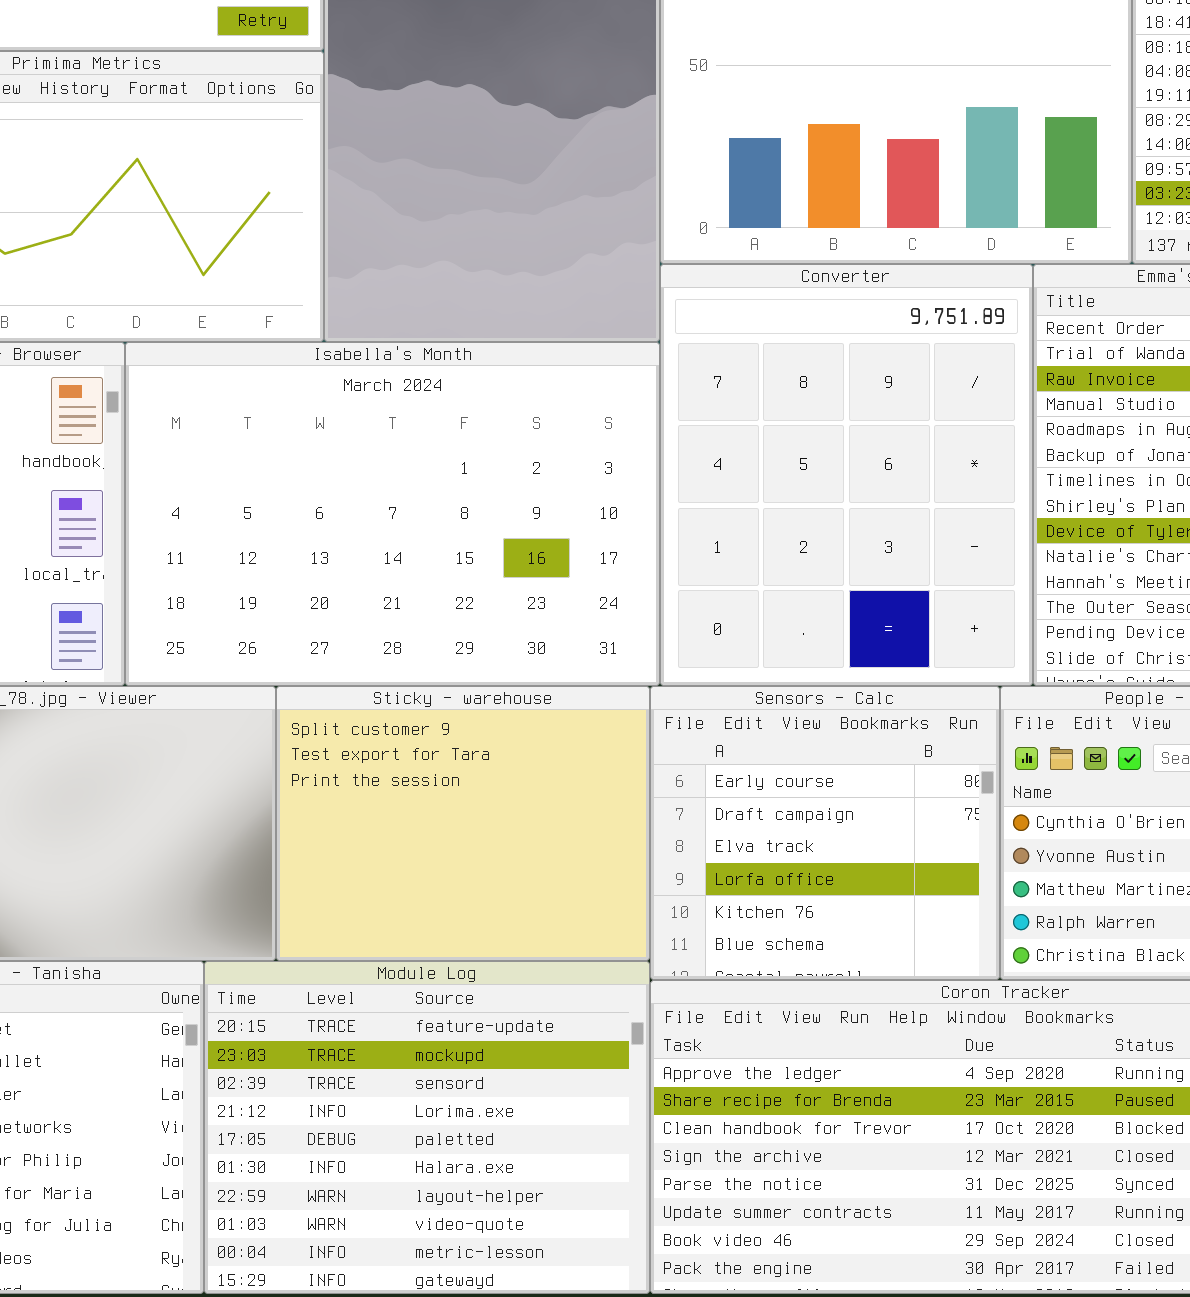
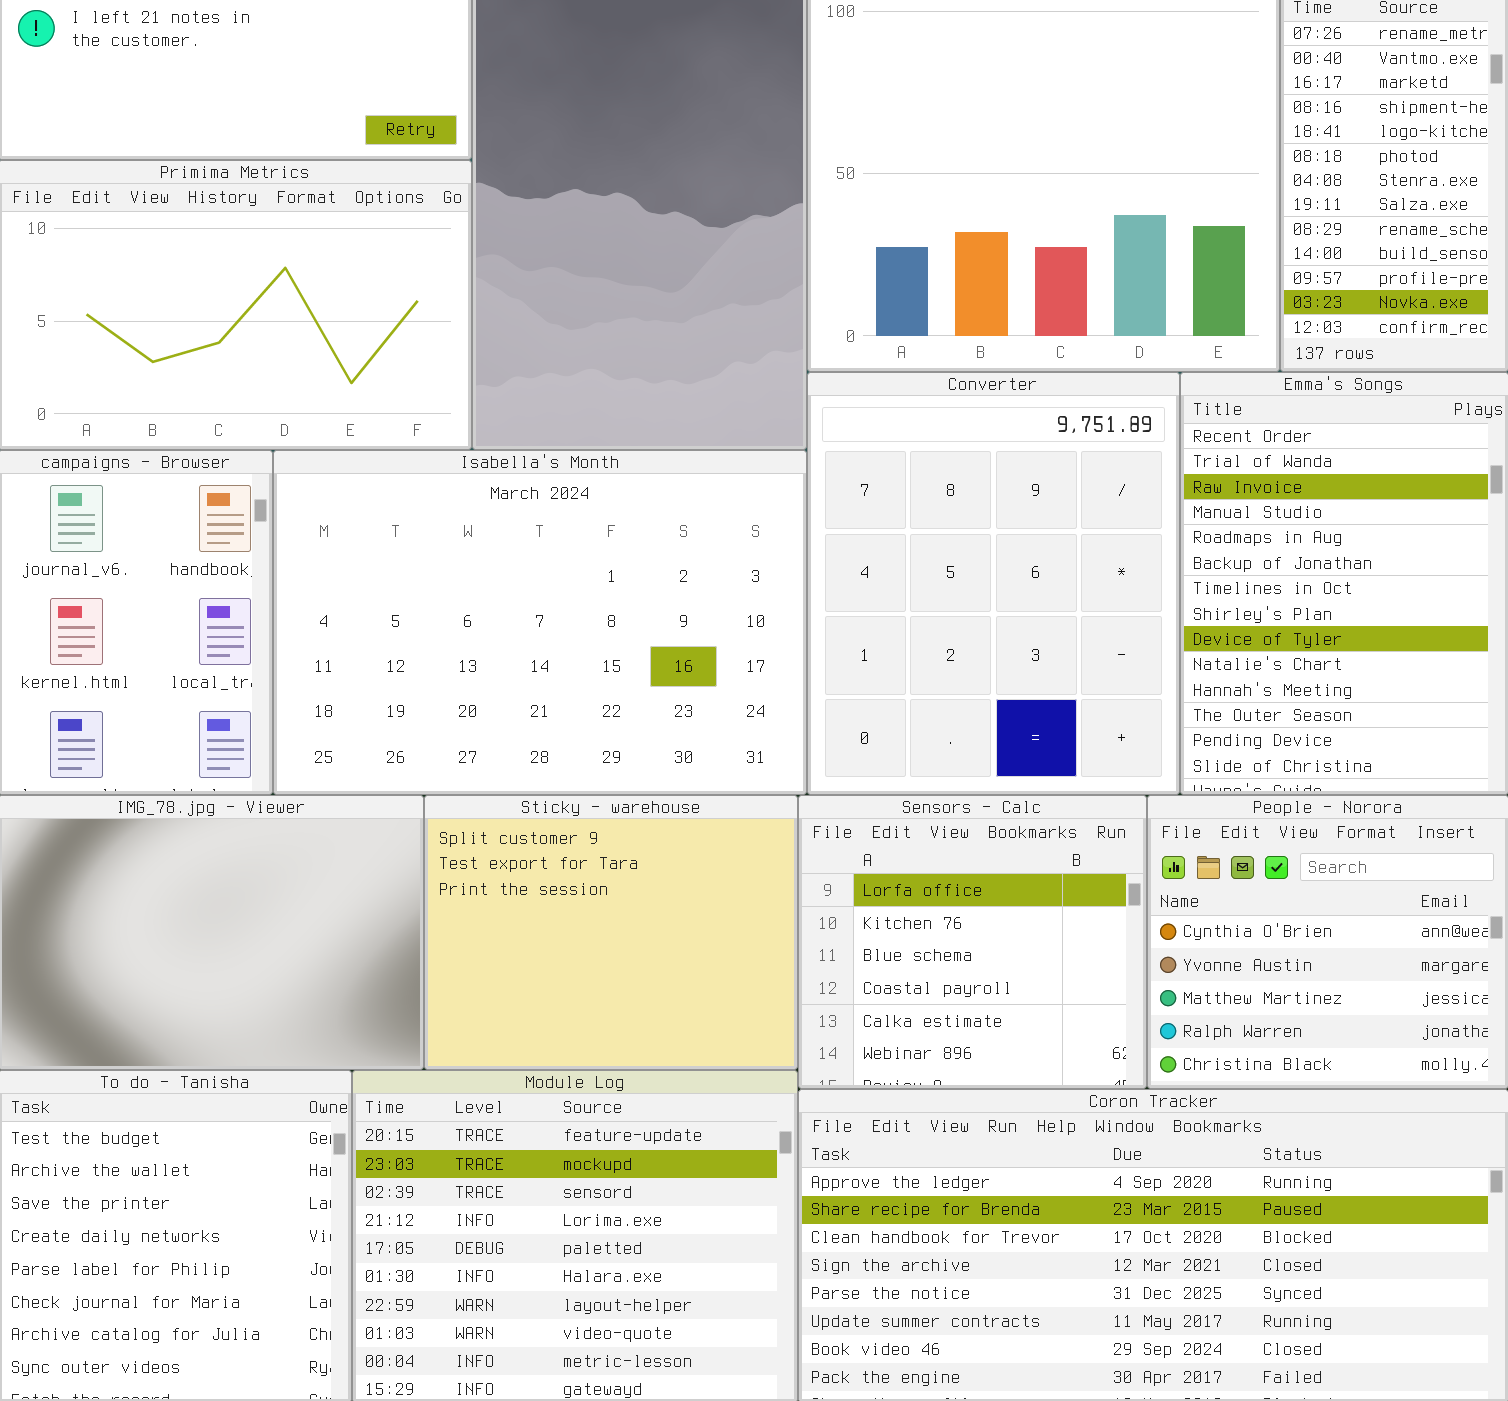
Sensors - Calc: [650,686,1000,980] -> [798,795,1147,1089], scrolled down 3 rows

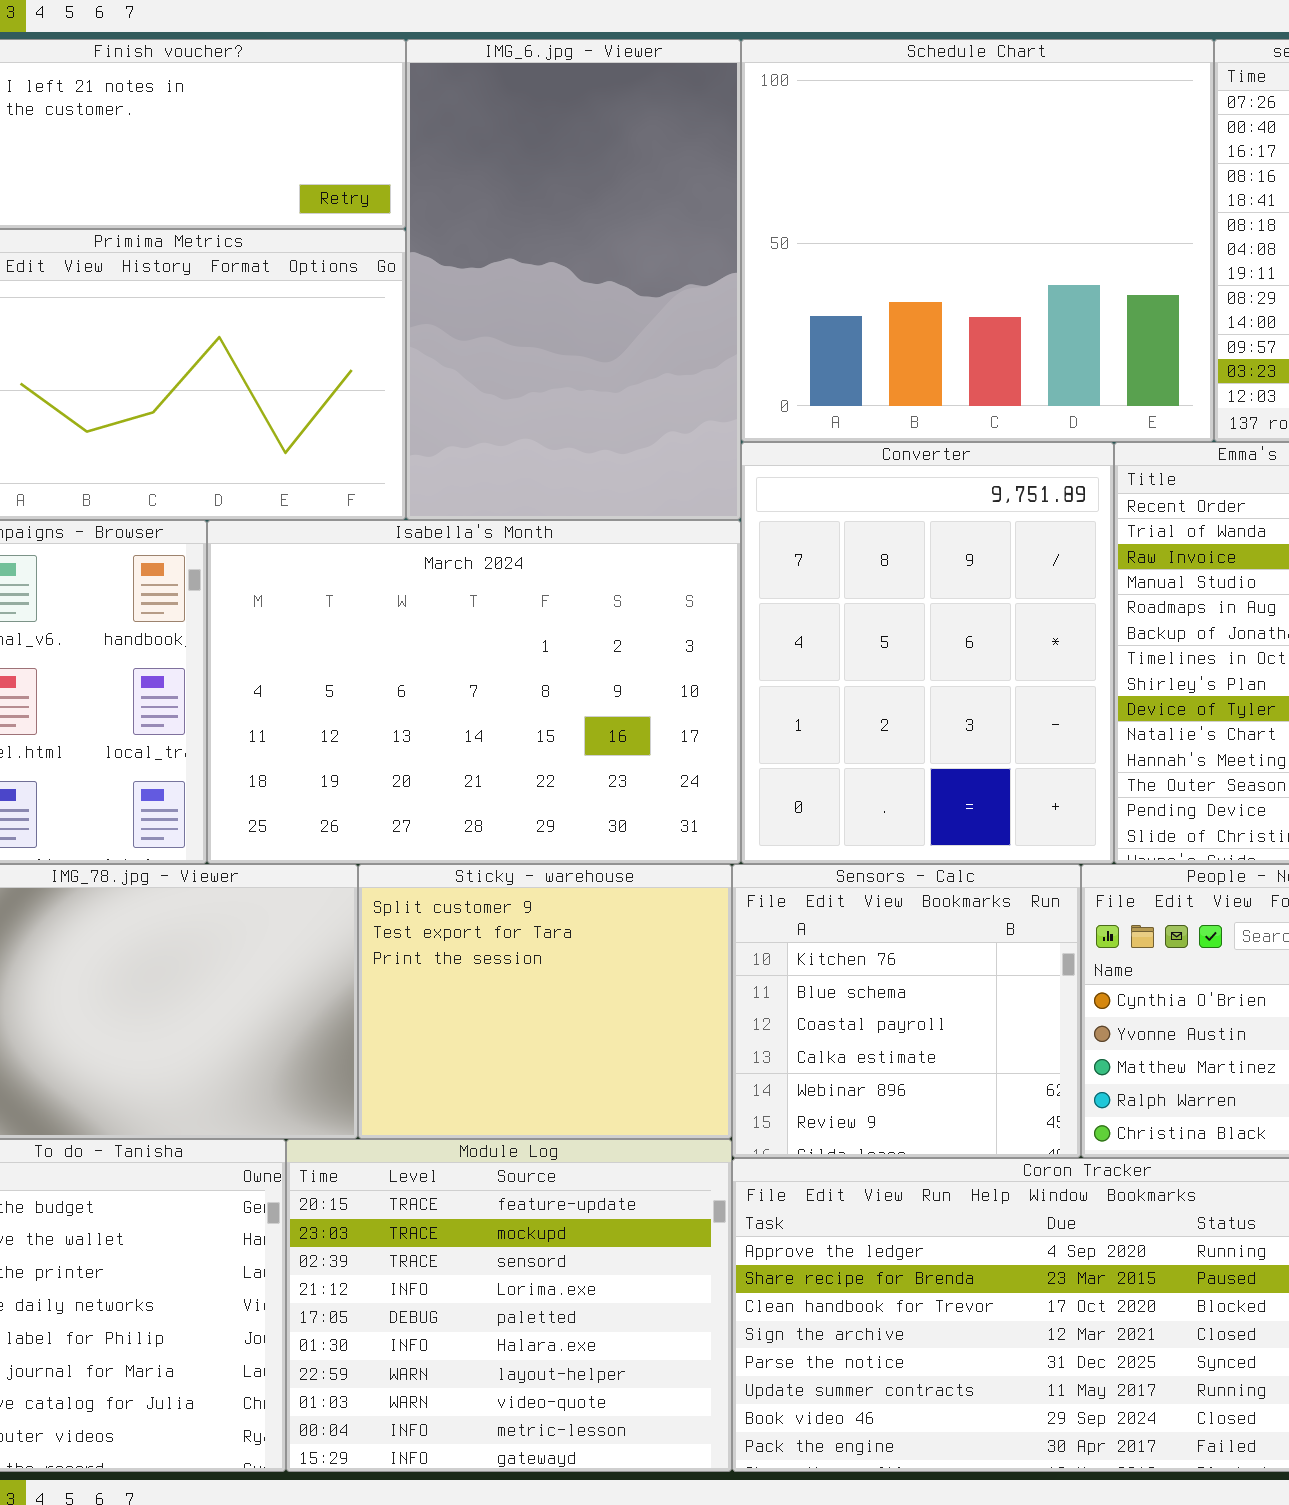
Sensors - Calc: [798,795,1147,1089] -> [732,864,1081,1158], scrolled down 1 row

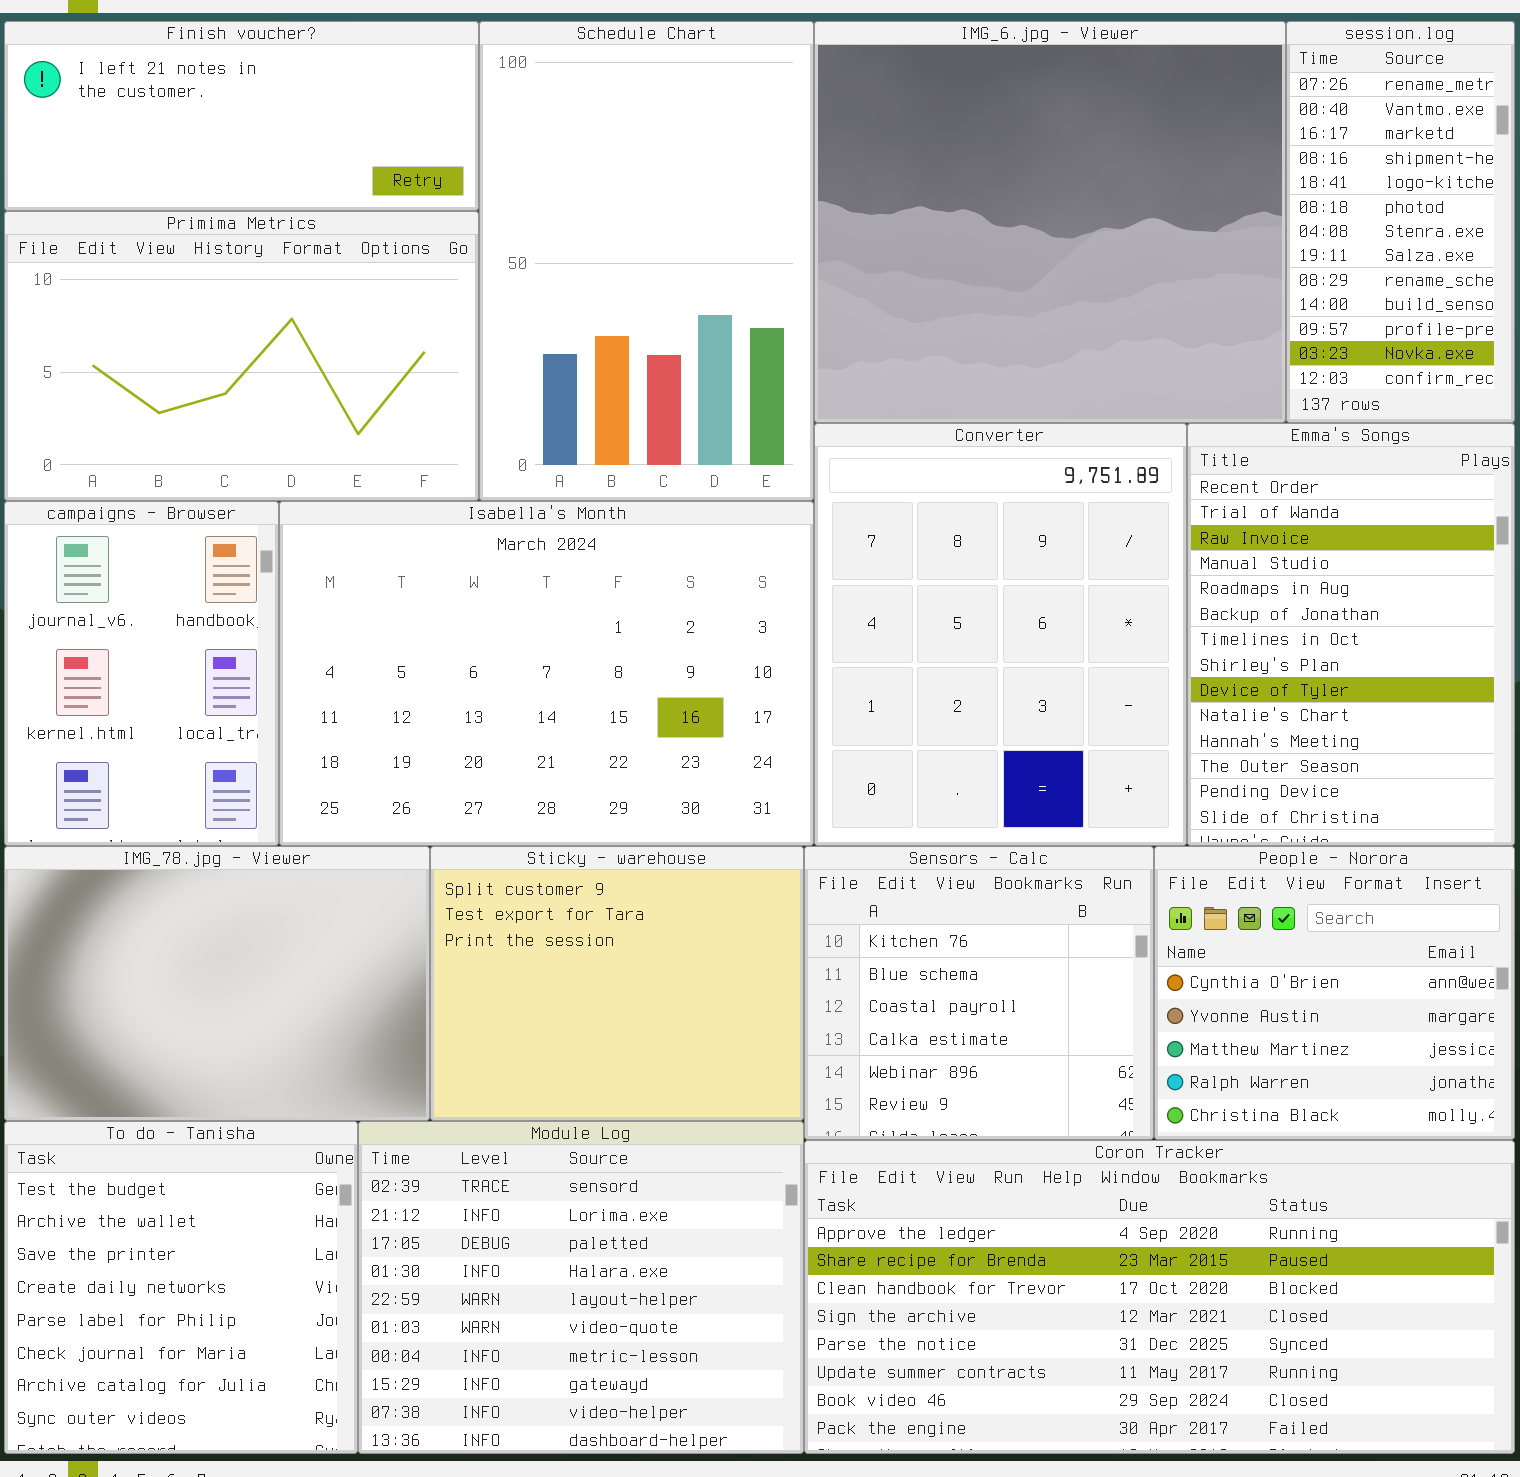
IMG_6.jpg - Viewer: [406,39,741,520] -> [814,21,1286,423], moved, resized
Schedule Chart: [741,39,1214,442] -> [479,21,814,501], moved, resized
Module Log: [286,1139,732,1472] -> [358,1121,804,1454], scrolled down 2 rows

